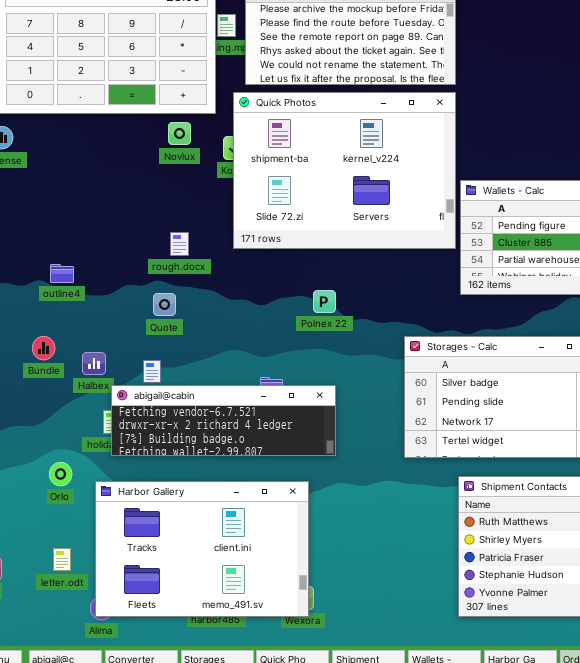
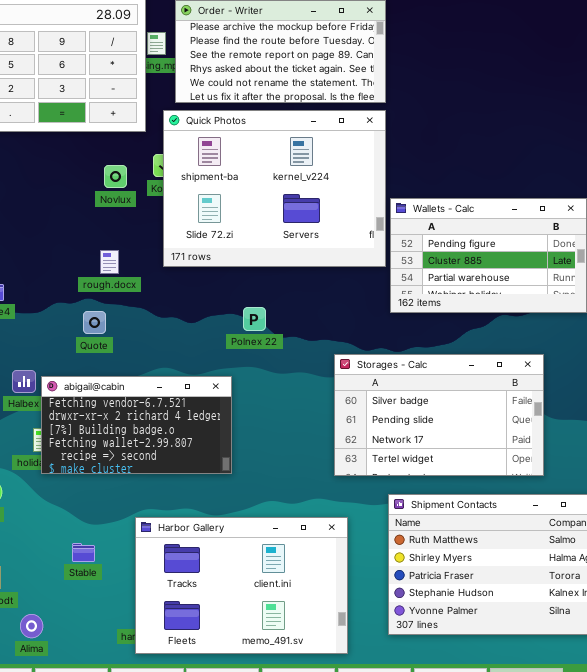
Novlux: [168,122,191,145] -> [104,165,127,188], moved
abigail@cabin: [111,385,336,456] -> [41,376,232,474], resized
Harbor Gallery: [95,481,309,617] -> [135,517,348,654], moved

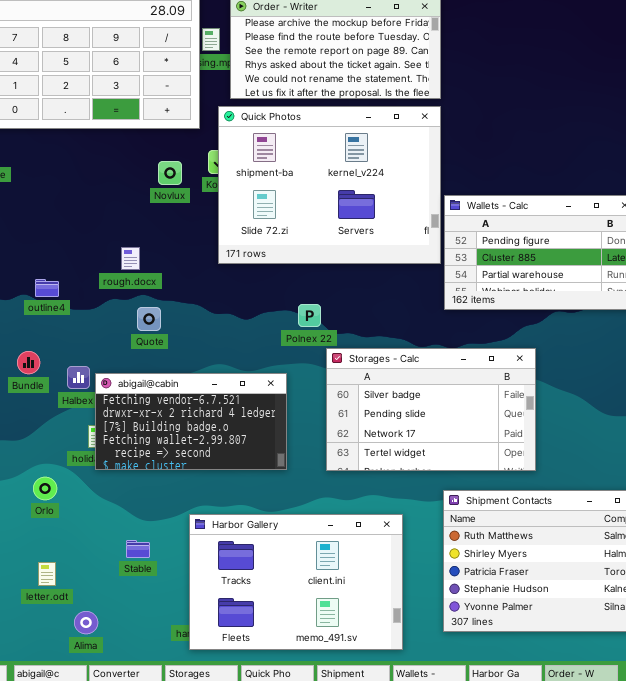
rough.docx: [100,250,119,274] -> [121,247,140,270], moved
Storages - Calc: [334,354,544,476] -> [326,348,536,471], moved

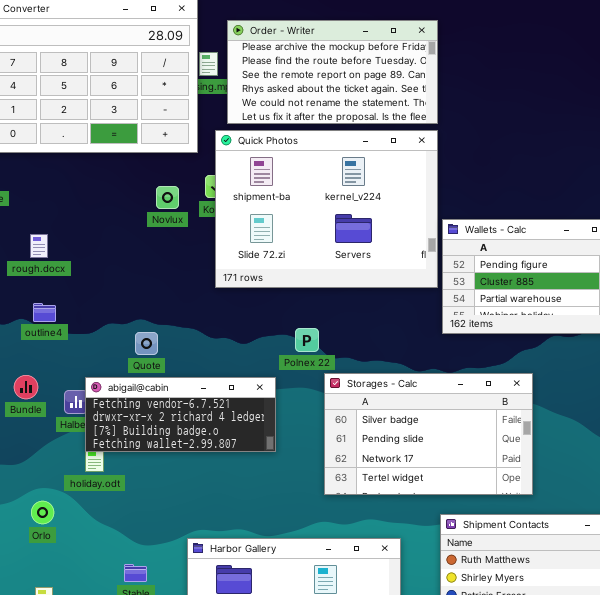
rough.docx: [121,247,140,270] -> [30,234,48,258], moved
abigail@cabin: [95,373,287,470] -> [85,377,276,452], moved, resized

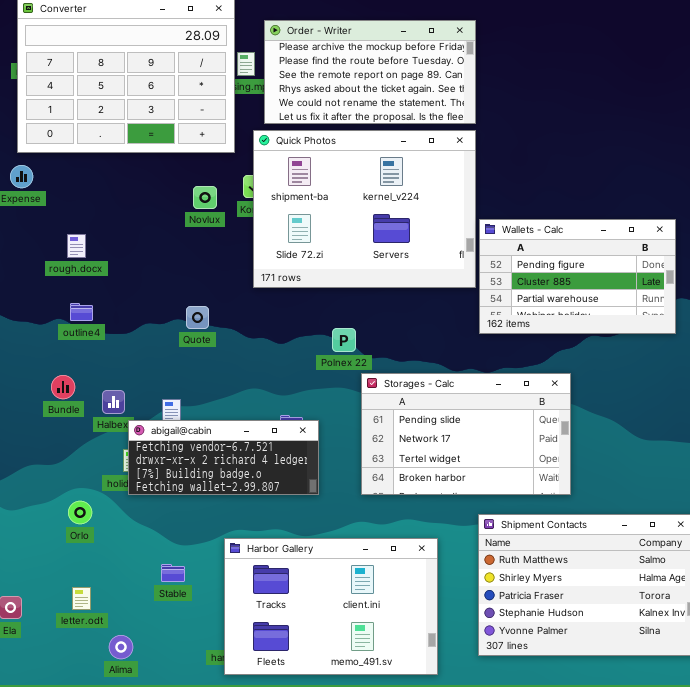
Quote: [135,332,158,355] -> [186,306,209,329], moved
Storages - Calc: [324,373,533,495] -> [361,373,571,495], scrolled down 1 row
abigail@cabin: [85,377,276,452] -> [128,420,319,495], moved

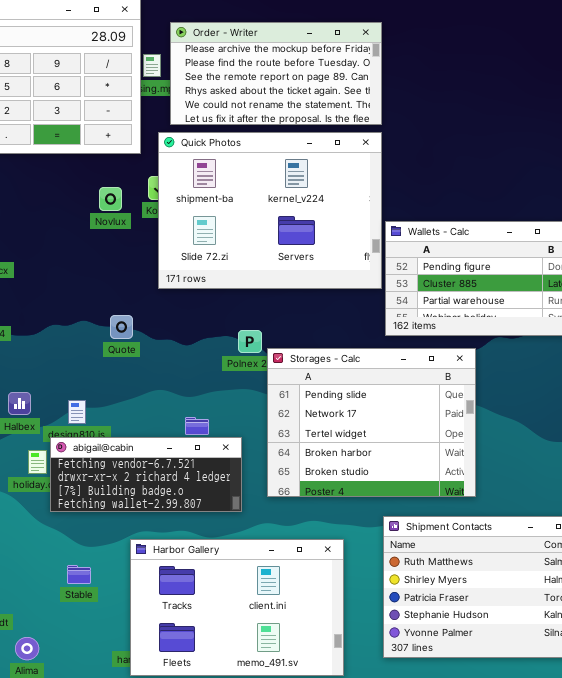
Quote: [186,306,209,329] -> [110,315,133,339], moved
Storages - Calc: [361,373,571,495] -> [267,348,476,497], resized
abigail@cabin: [128,420,319,495] -> [50,437,242,512], moved

